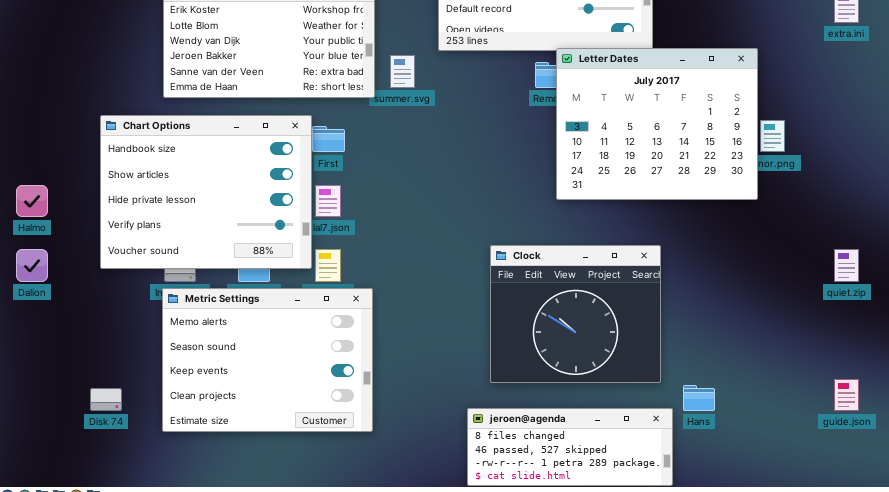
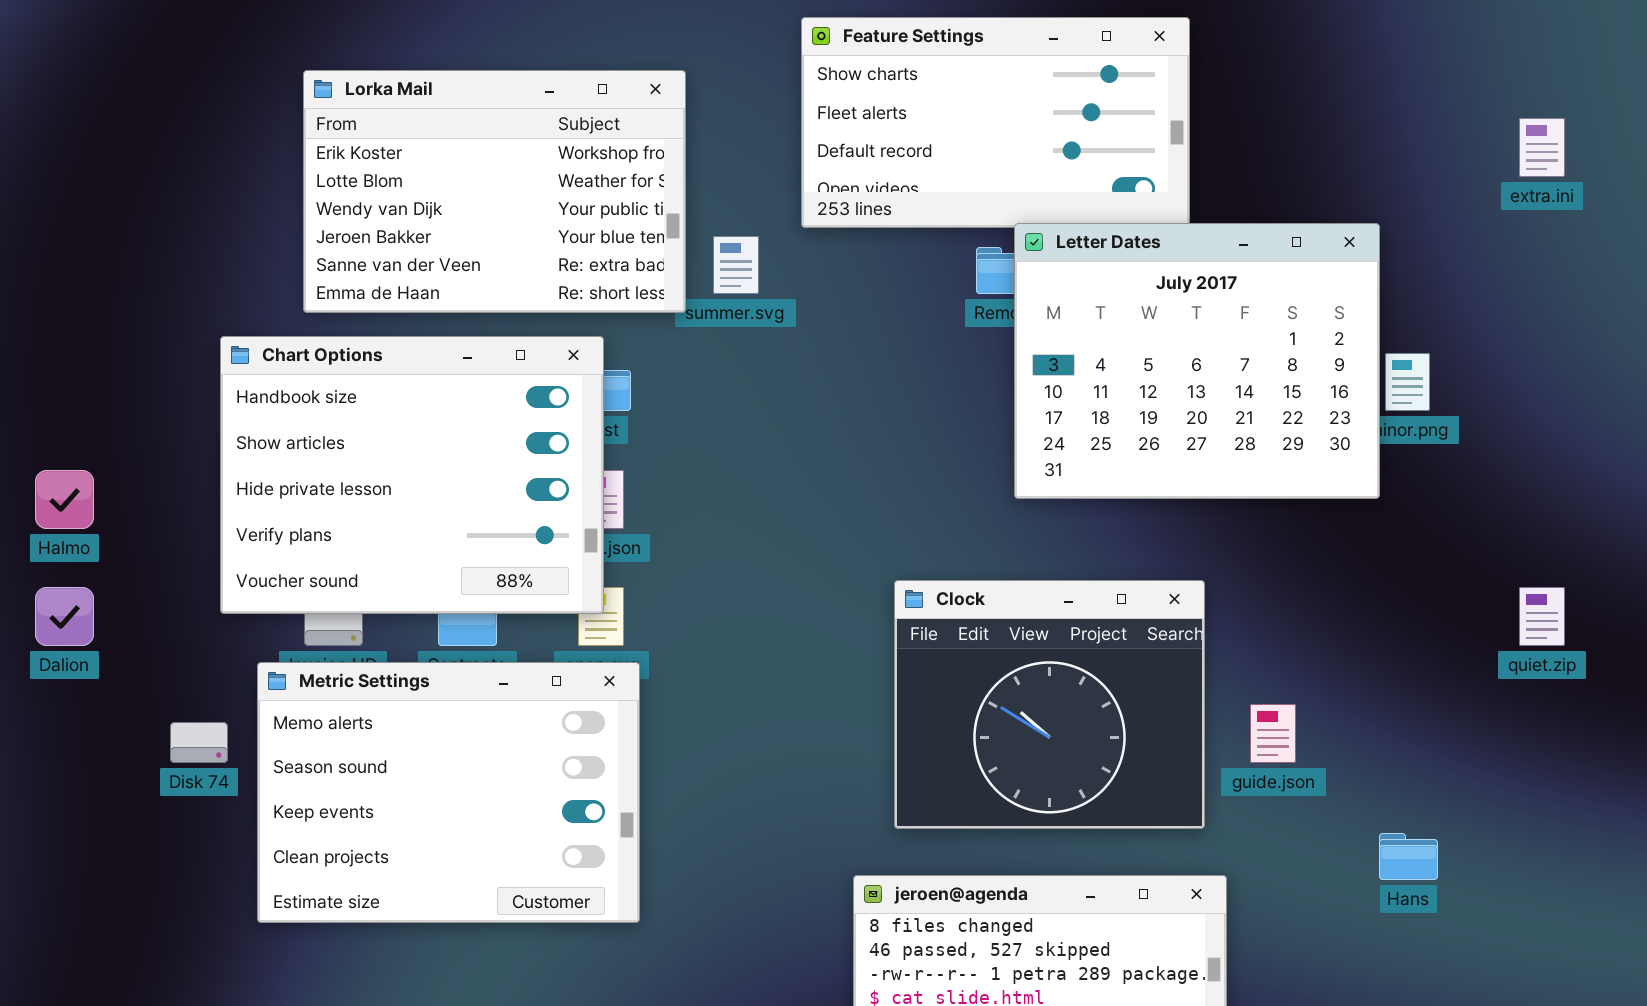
Chart Options: [100,115,312,269] -> [220,336,604,614], moved
Metric Settings: [162,288,373,432] -> [257,662,640,923], moved
guide.json: [834,379,859,411] -> [1250,704,1296,763], moved
Hans: [683,385,715,411] -> [1379,833,1438,880], moved
Disk 74: [90,388,122,411] -> [170,722,228,763], moved

